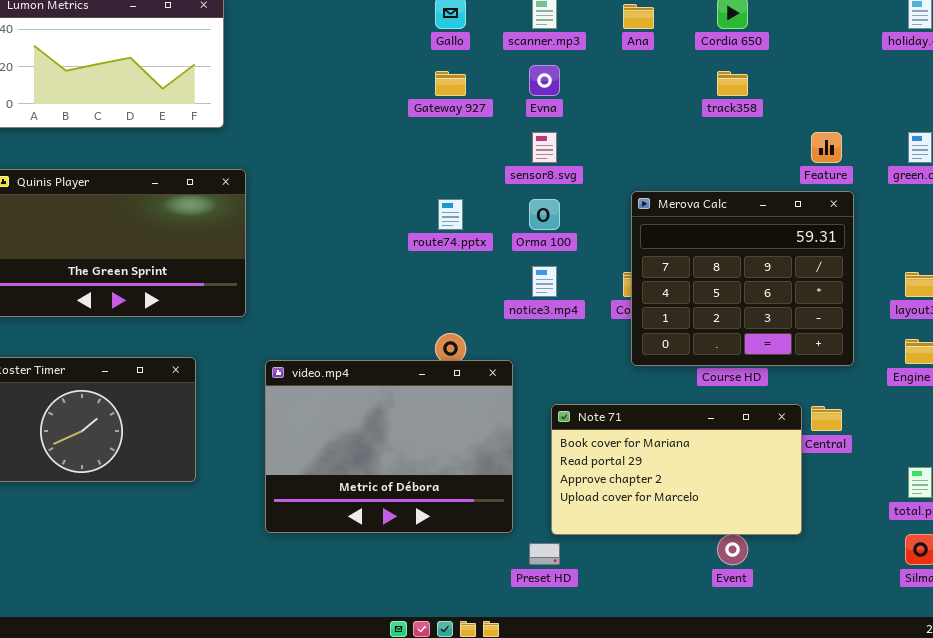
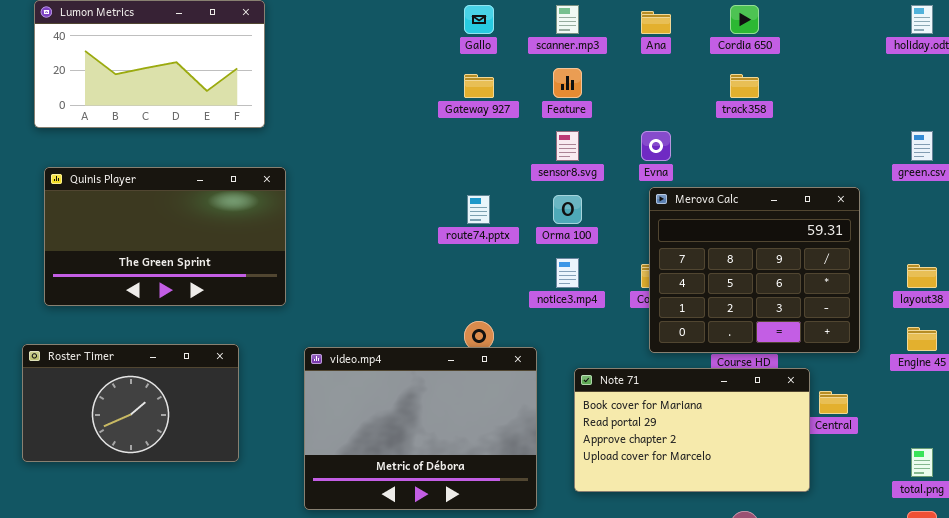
Evna: [529,65,560,96] -> [641,131,671,161], moved
Feature: [811,132,842,163] -> [553,68,582,98], moved
Note 71: [551,404,802,535] -> [574,368,810,492], moved

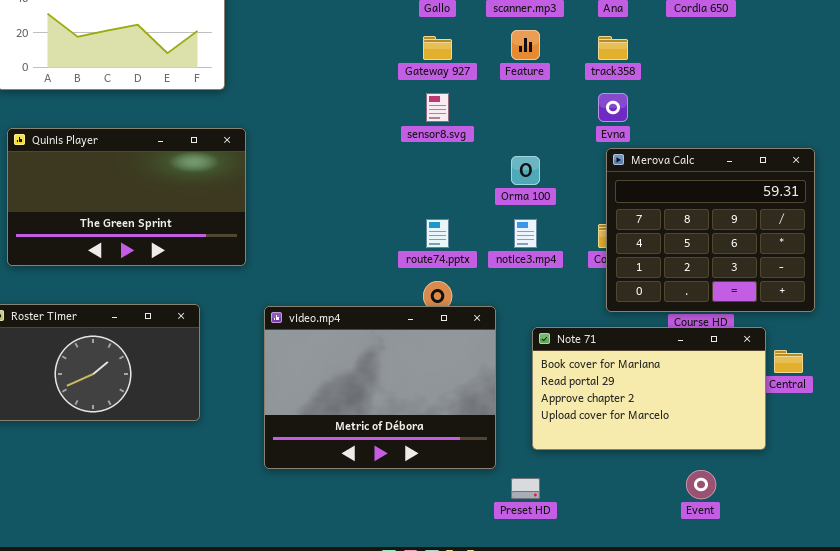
track358: [730,74,759,98] -> [598,36,628,60], moved
sensor8.svg: [556,131,579,161] -> [426,93,449,122], moved
route74.pptx: [467,195,490,224] -> [426,219,449,248], moved

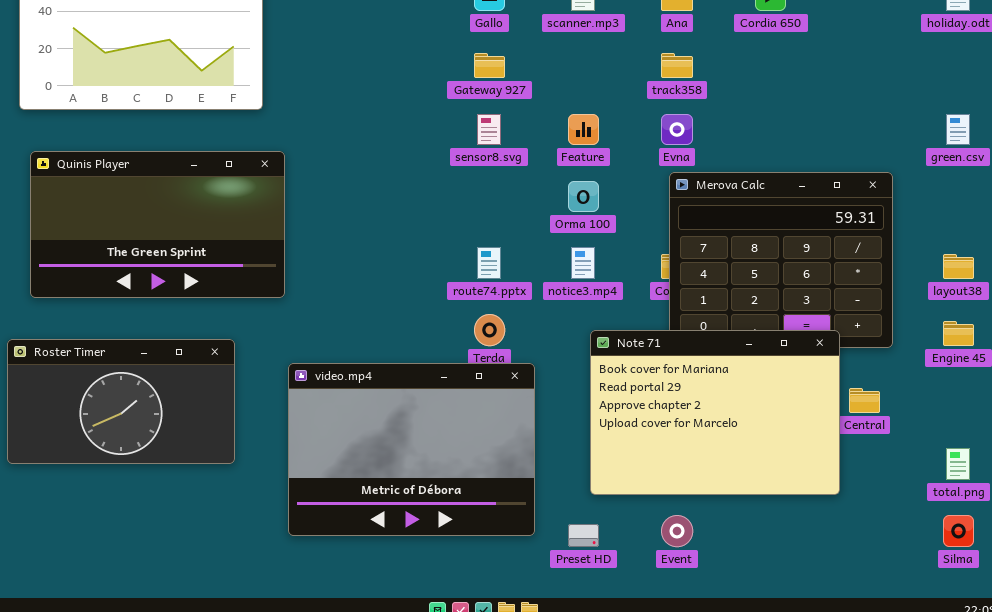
Feature: [511,30,540,60] -> [568,114,599,145], moved
video.mp4: [264,306,496,469] -> [288,363,535,536], moved
Note 71: [532,327,766,450] -> [590,330,840,495], resized
Event: [686,470,716,499] -> [661,515,693,547], moved

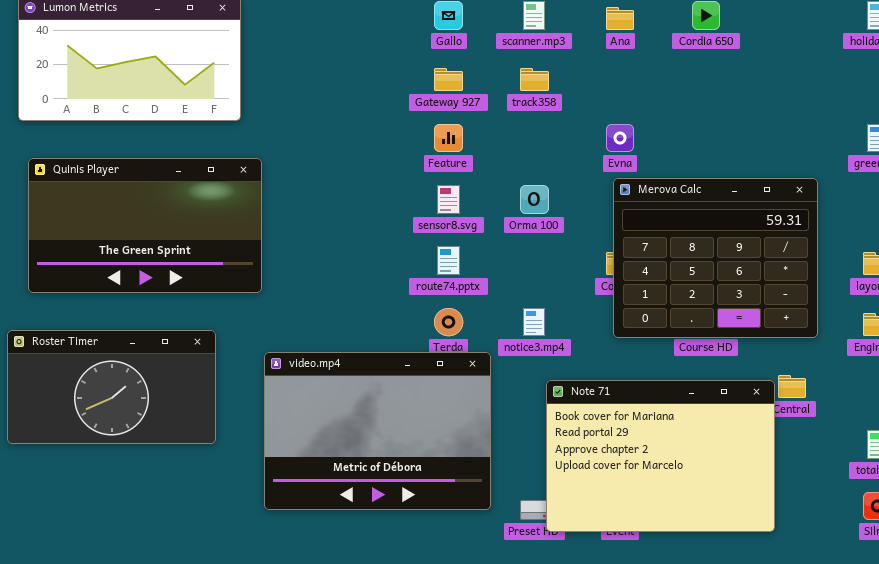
track358: [661,53,693,78] -> [520,68,549,91], moved
sensor8.svg: [477,114,501,145] -> [437,185,460,214], moved
Feature: [568,114,599,145] -> [434,124,463,152], moved
notice3.mp4: [571,247,595,279] -> [523,308,545,336], moved
Note 71: [590,330,840,495] -> [546,380,775,532], moved

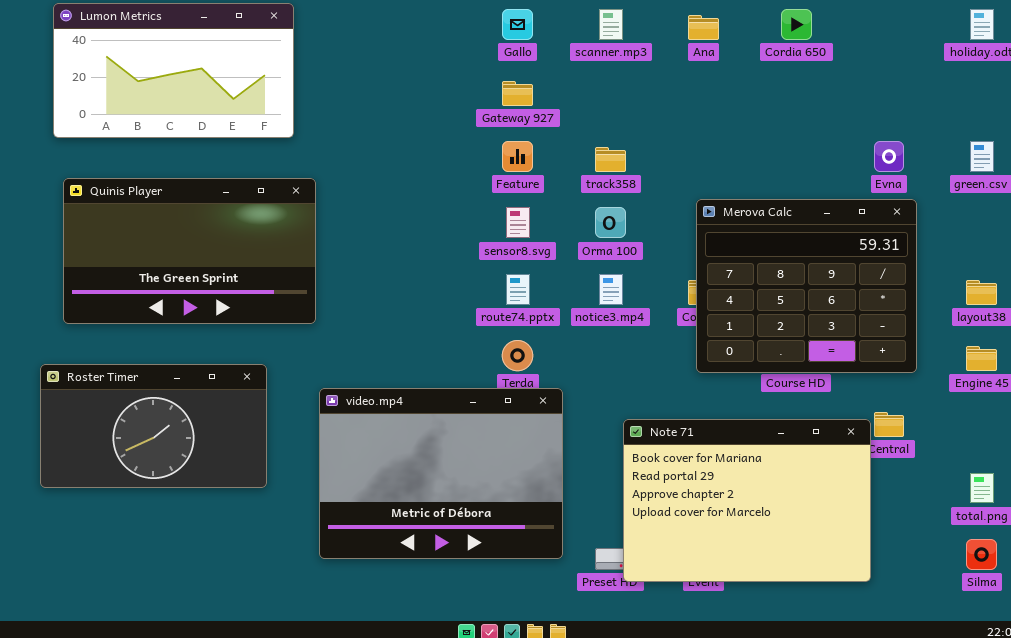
track358: [520,68,549,91] -> [595,147,626,172], moved
Evna: [606,124,634,152] -> [874,141,904,172], moved
notice3.mp4: [523,308,545,336] -> [599,274,623,305], moved

